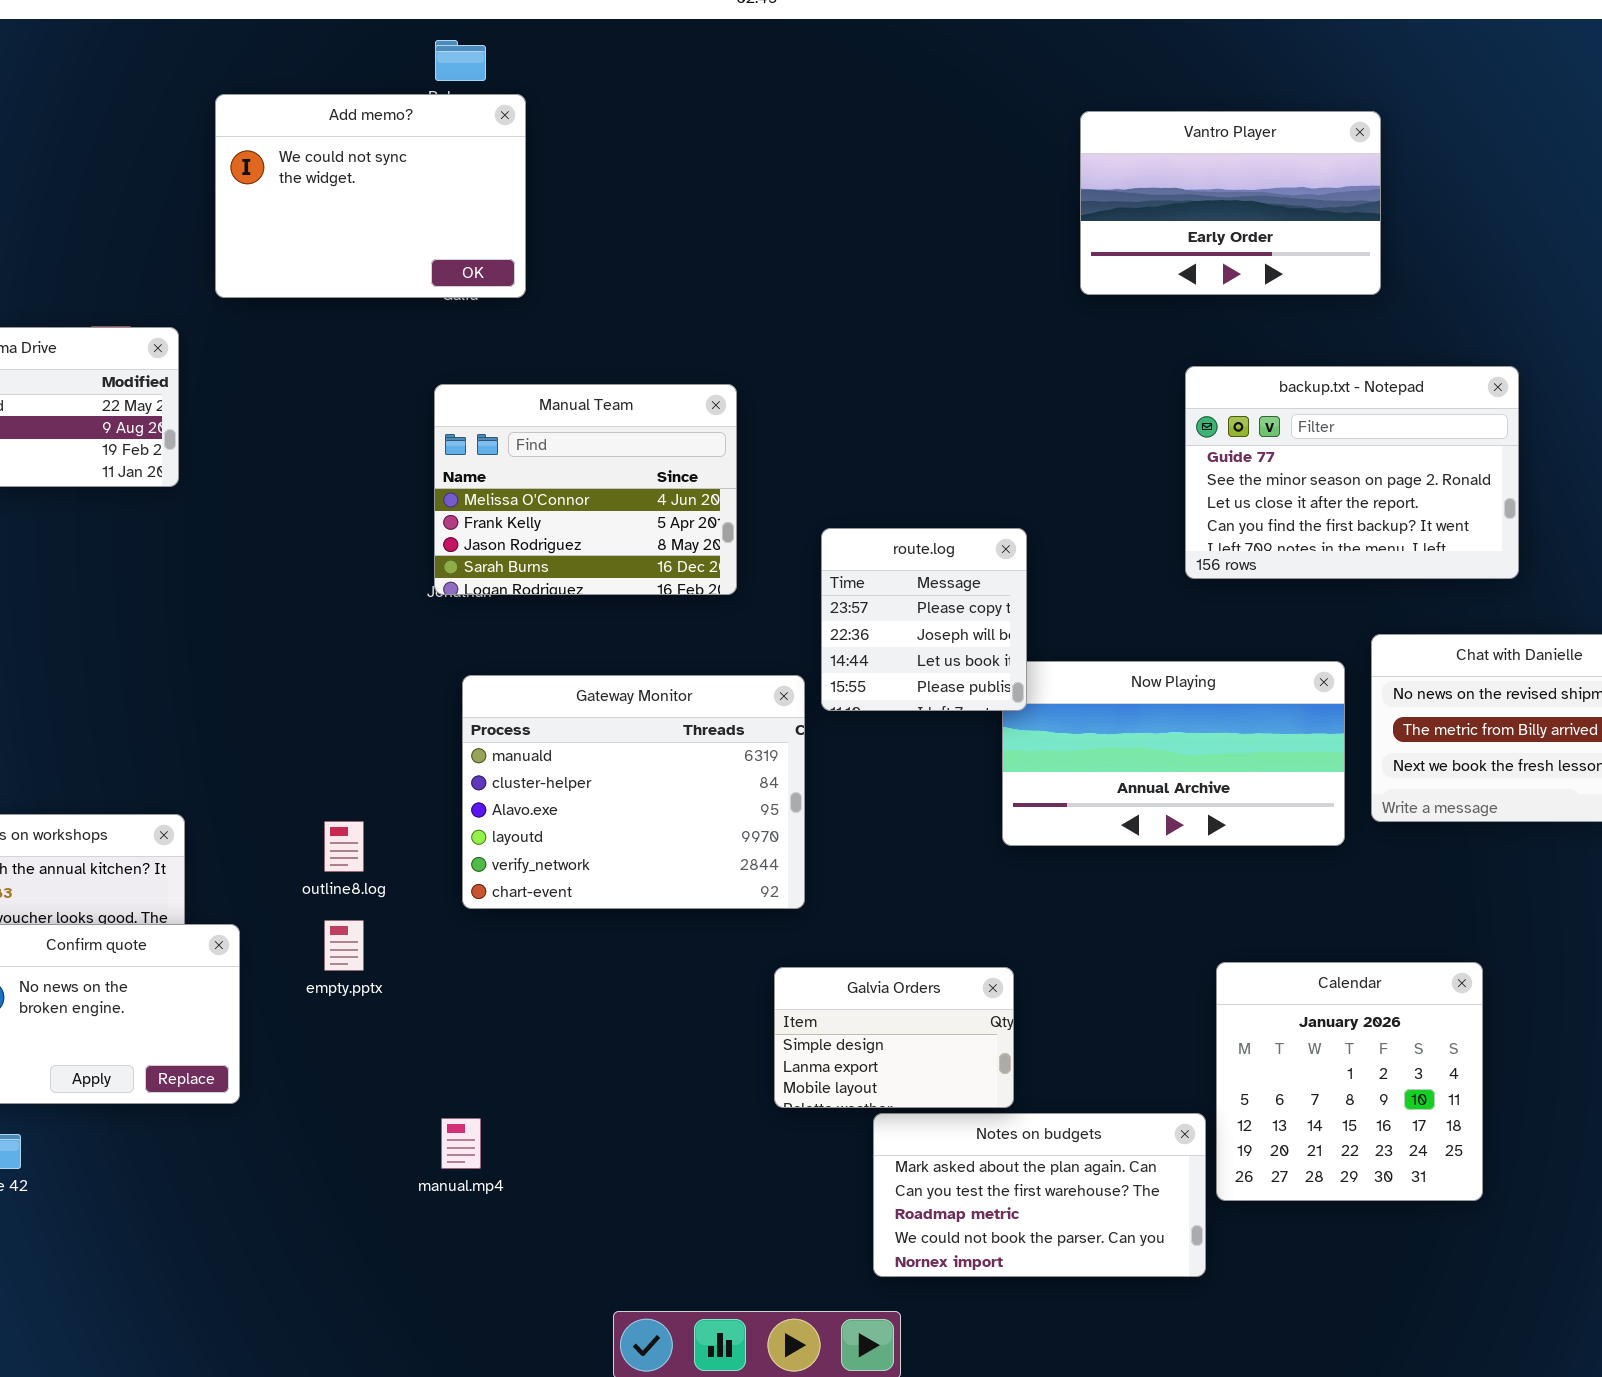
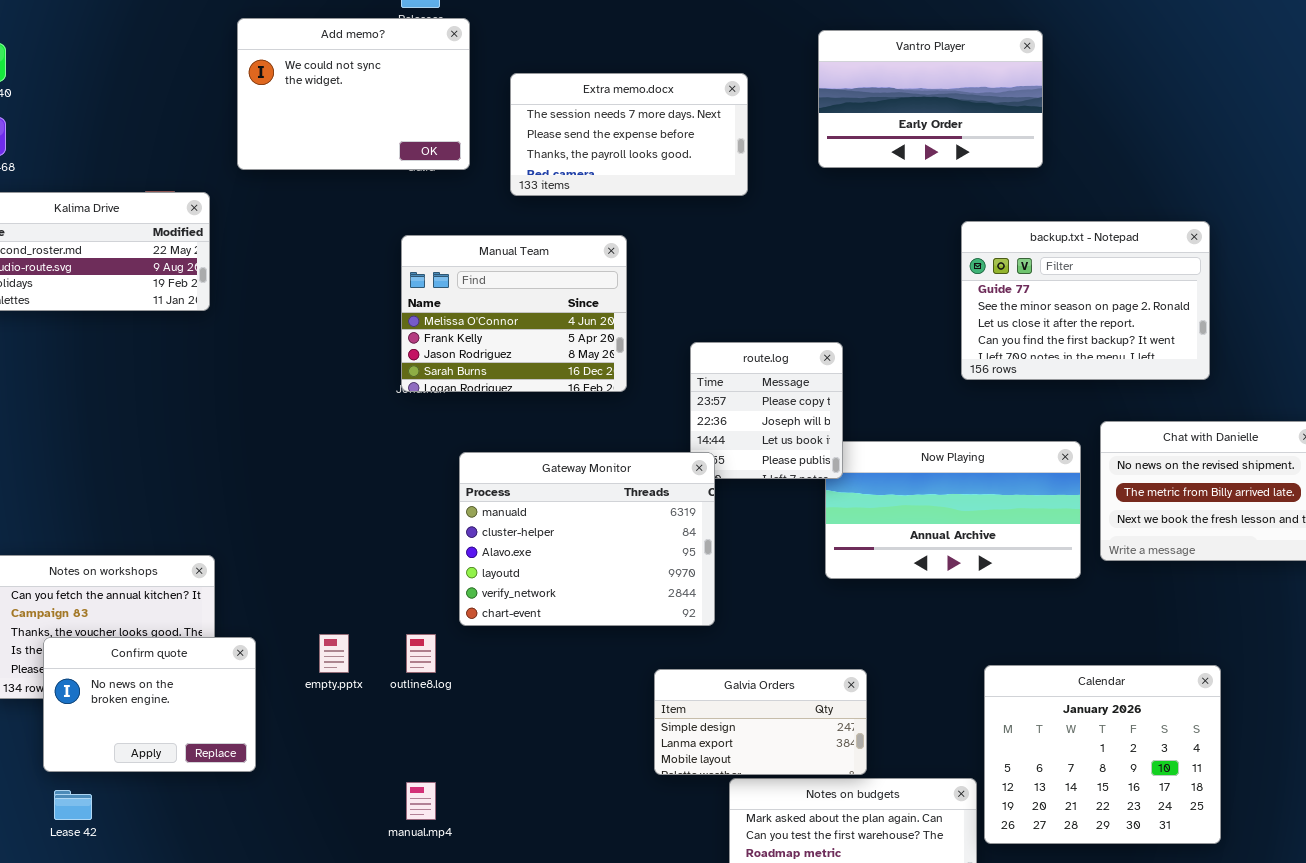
Vantro Player: [1080,111,1381,295] -> [818,30,1043,168], moved
Extra memo.docx: none -> [510,73,748,196], opened
Gateway Monitor: [462,675,805,909] -> [459,452,715,626], moved
outline8.log: [324,821,364,872] -> [406,634,436,673], moved
Calendar: [1216,962,1483,1201] -> [984,665,1221,844], resized
Galvia Orders: [774,967,1014,1108] -> [654,669,867,775], resized

